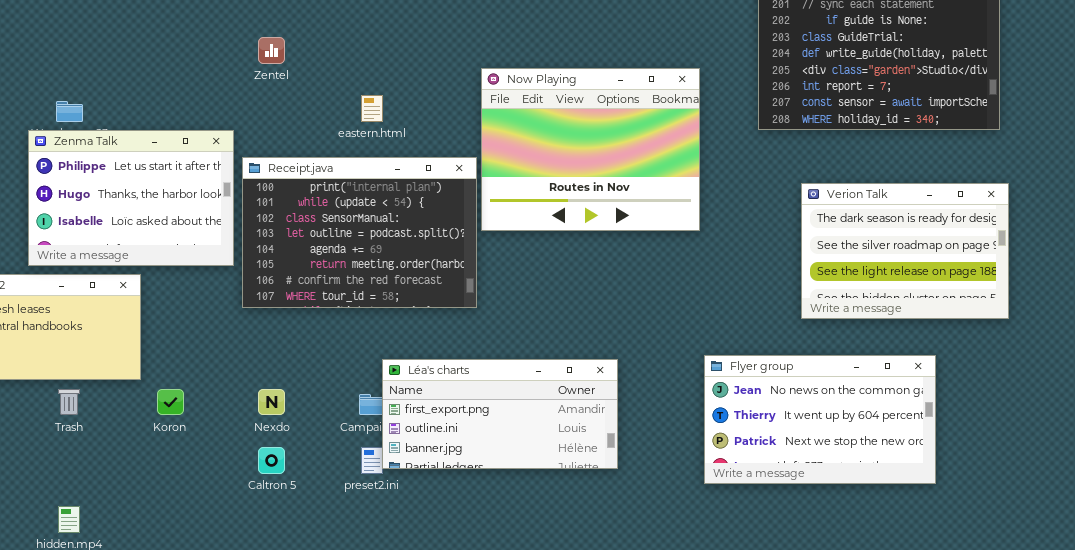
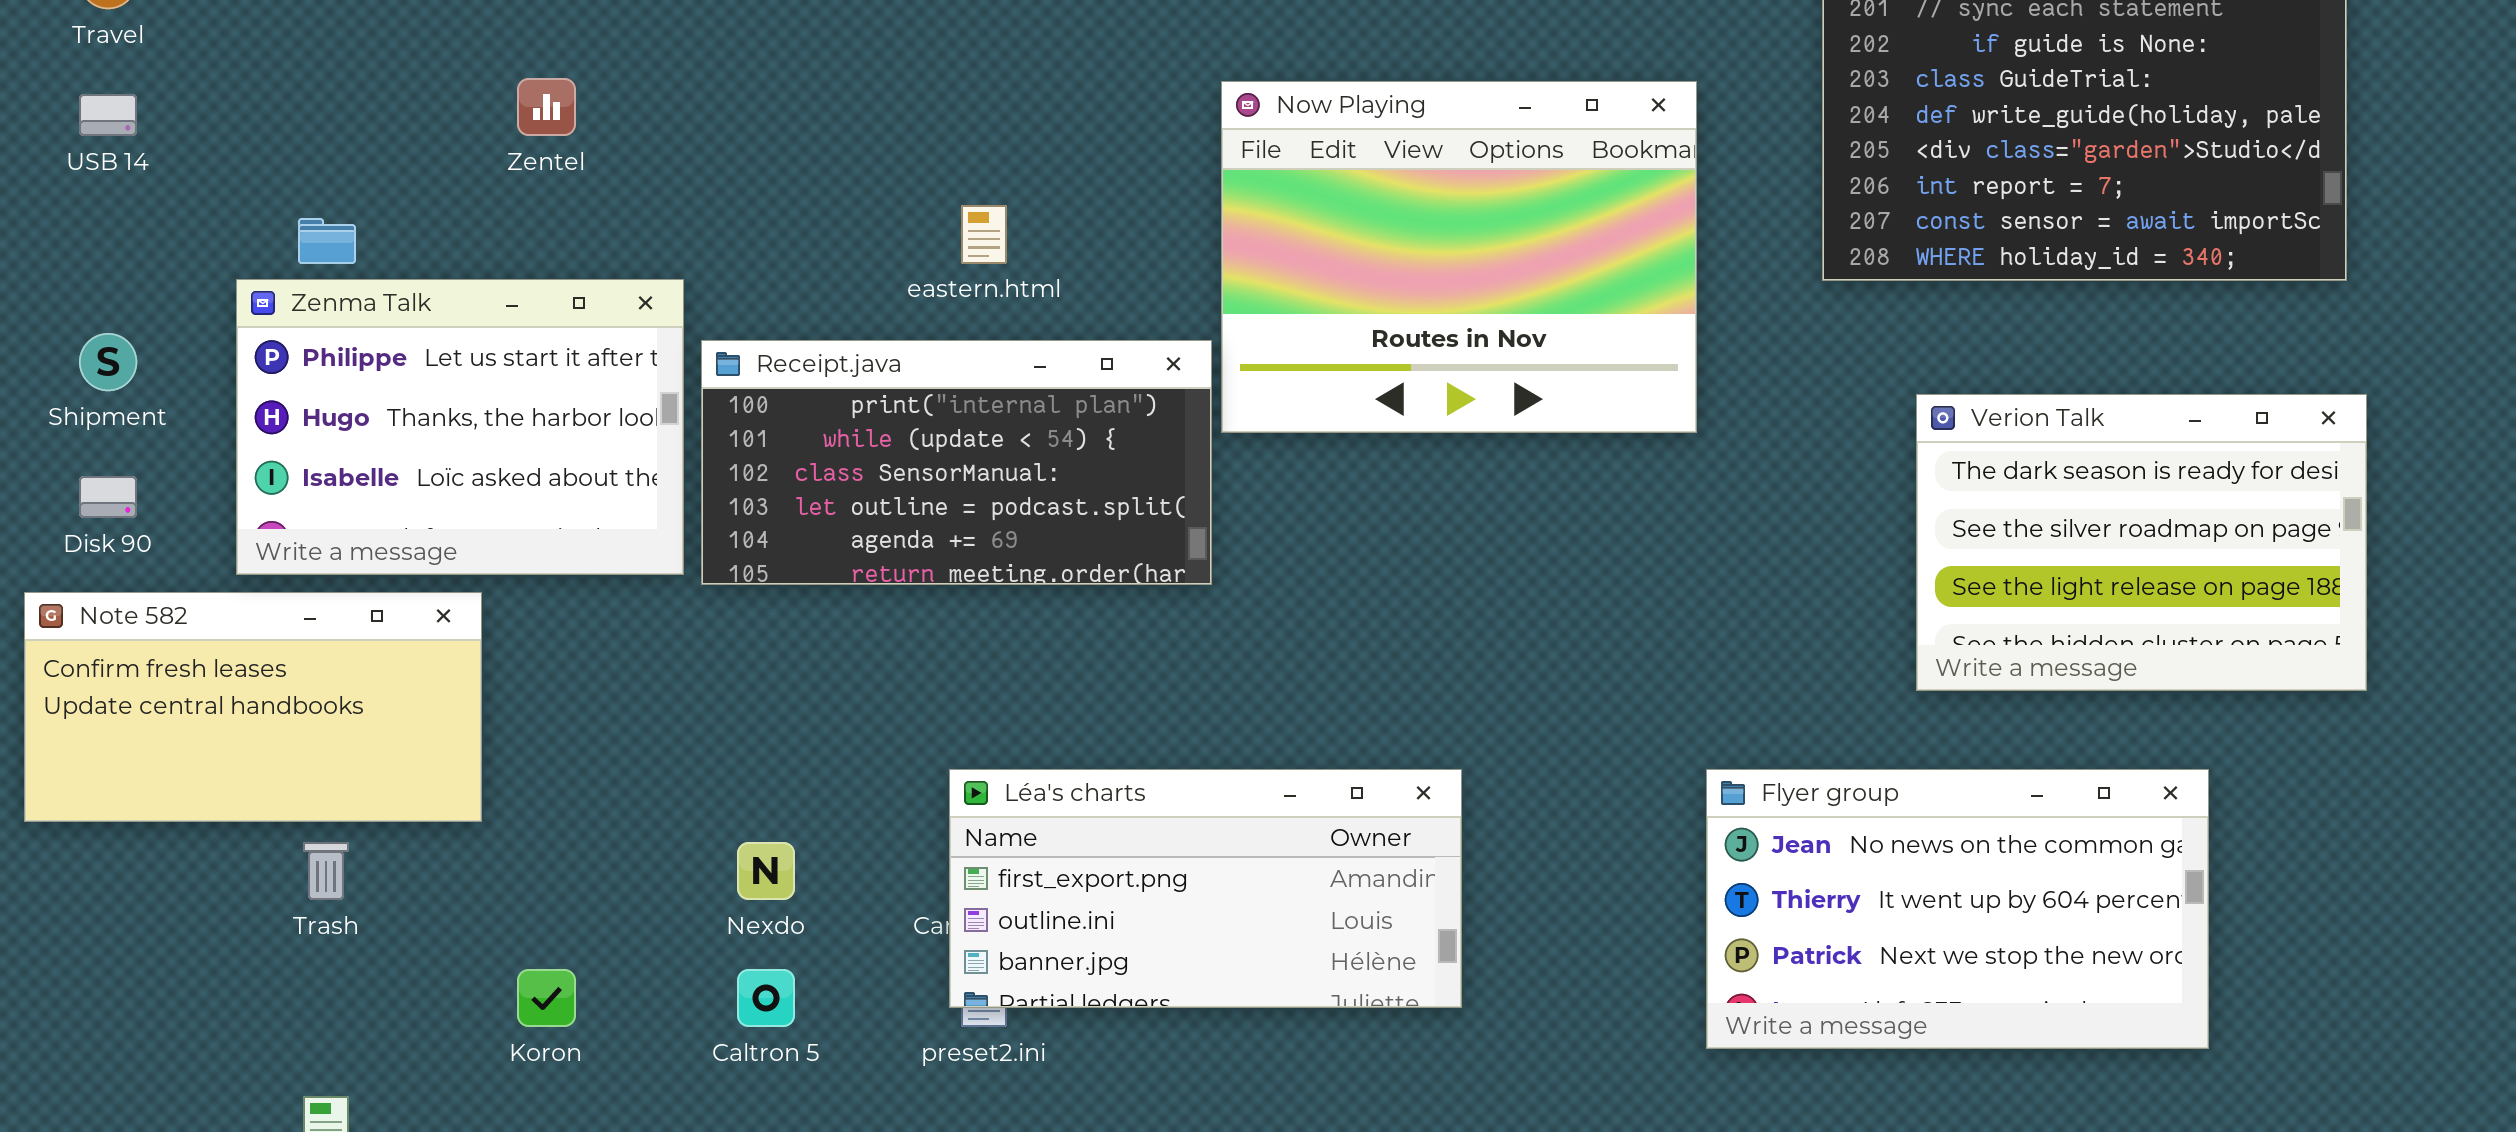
Zentel: [258,37,285,64] -> [517,78,576,136], moved
Now Playing: [481,68,700,231] -> [1221,81,1697,433], moved
Receipt.java: [242,157,477,308] -> [701,340,1212,585], resized
Léa's charts: [382,359,618,469] -> [949,769,1462,1008], moved
Koron: [157,389,184,415] -> [517,969,576,1027], moved

